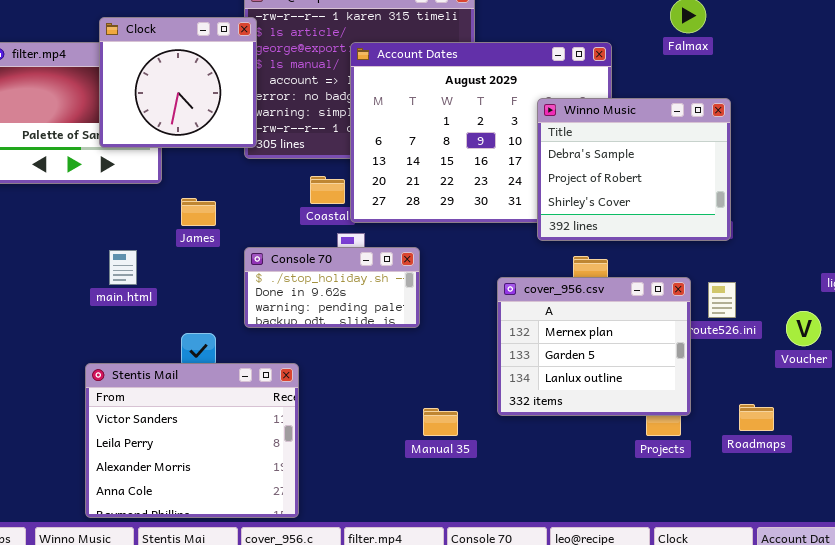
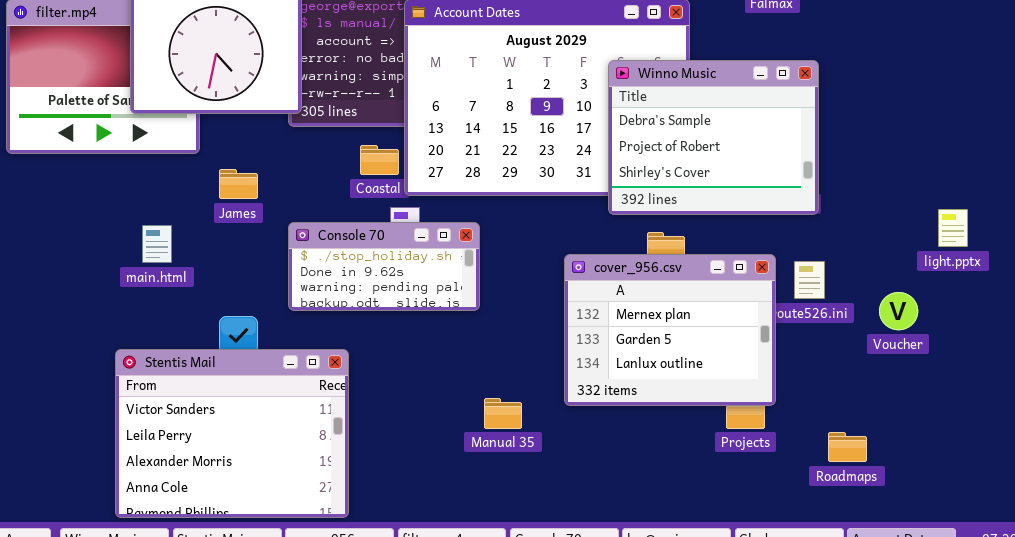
Roadmaps: [739,404,774,431] -> [828,432,867,462], moved

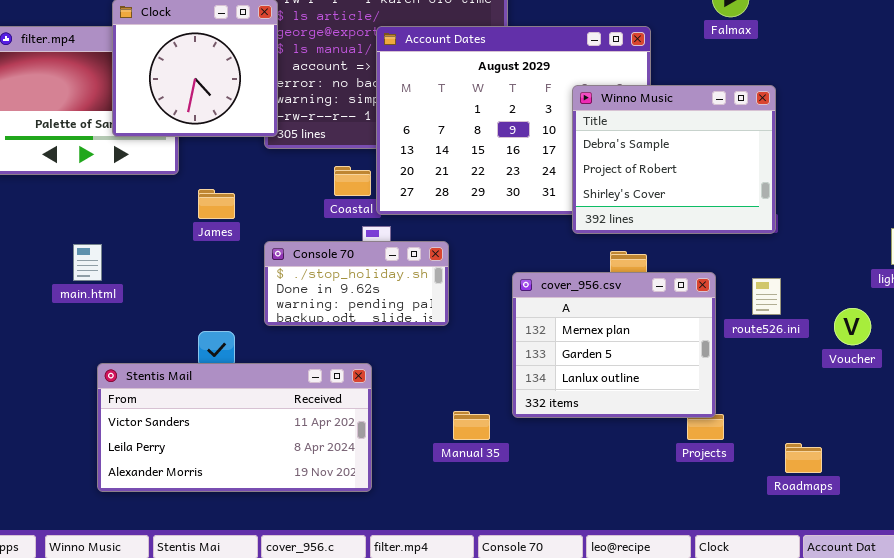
main.html: [142,225,172,263] -> [73,244,102,281], moved
cover_956.csv: [564,254,776,406] -> [512,272,716,418], moved
Stentis Mail: [115,349,349,518] -> [97,363,372,492], resized

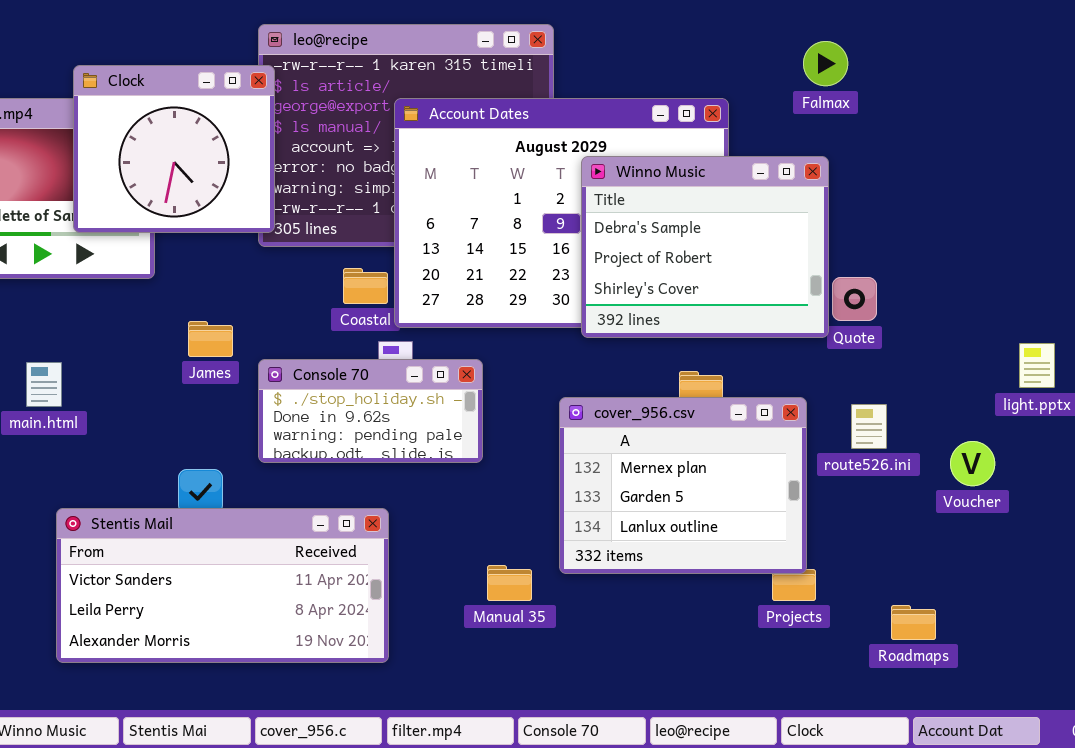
Winno Music: [572,85,776,234] -> [581,156,829,338], moved
James: [198,189,235,219] -> [188,321,233,357], moved

